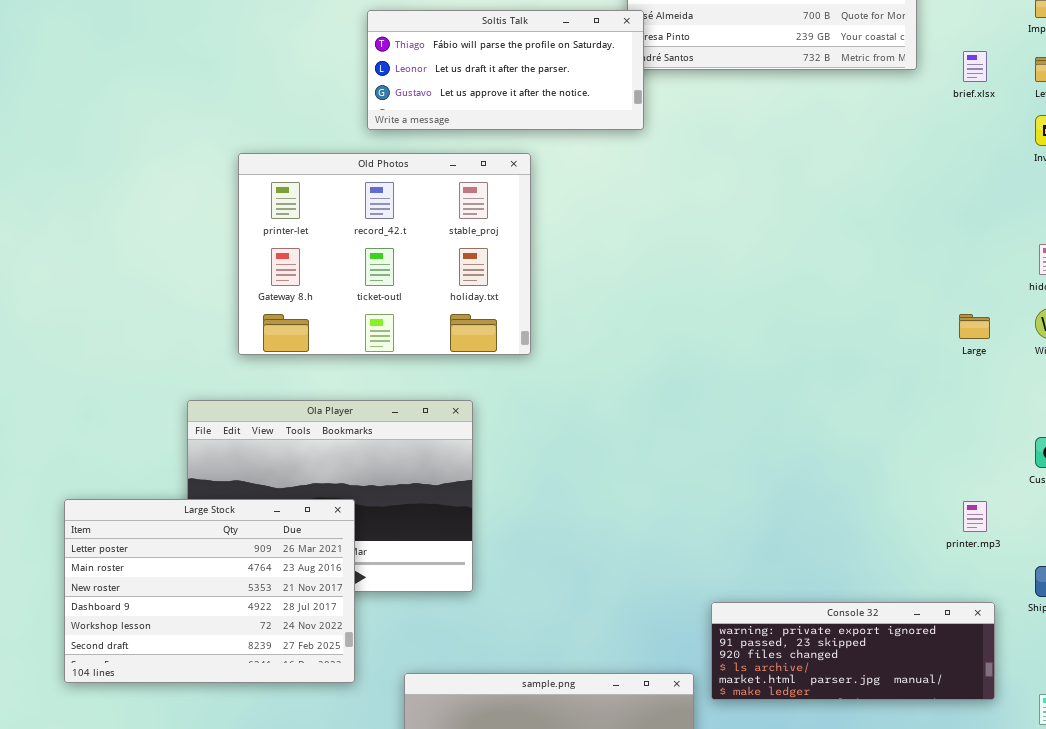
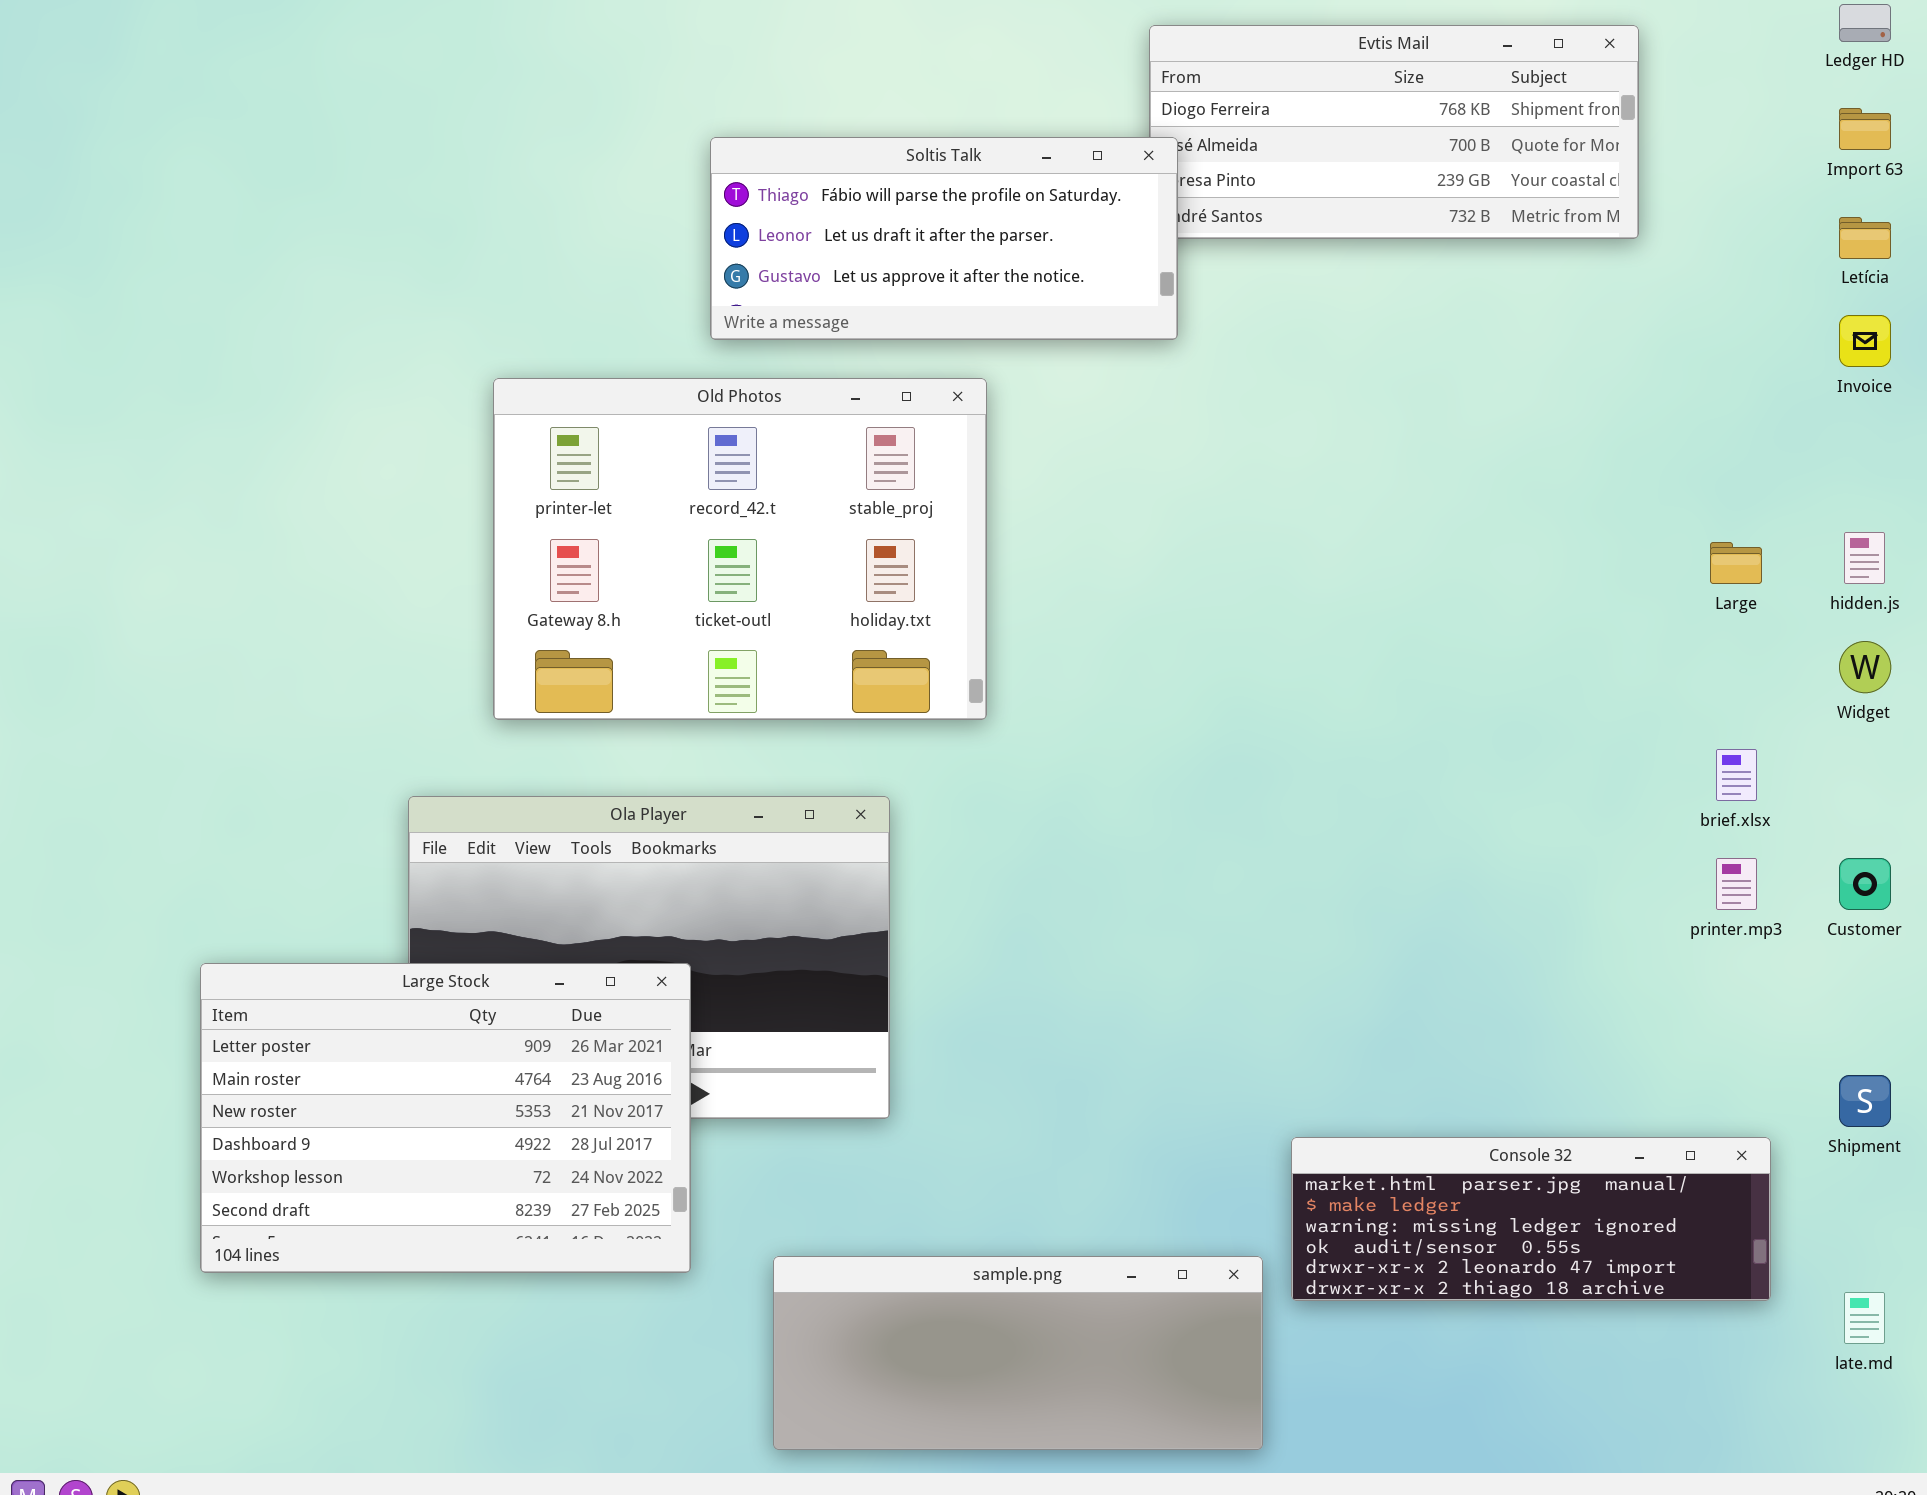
brief.xlsx: [963,51,987,82] -> [1716,749,1757,801], moved
Large: [959,314,990,339] -> [1710,542,1762,584], moved
printer.mp3: [963,501,987,532] -> [1716,858,1757,910], moved
Console 32: [711,602,995,700] -> [1291,1137,1771,1301], scrolled down 4 rows

